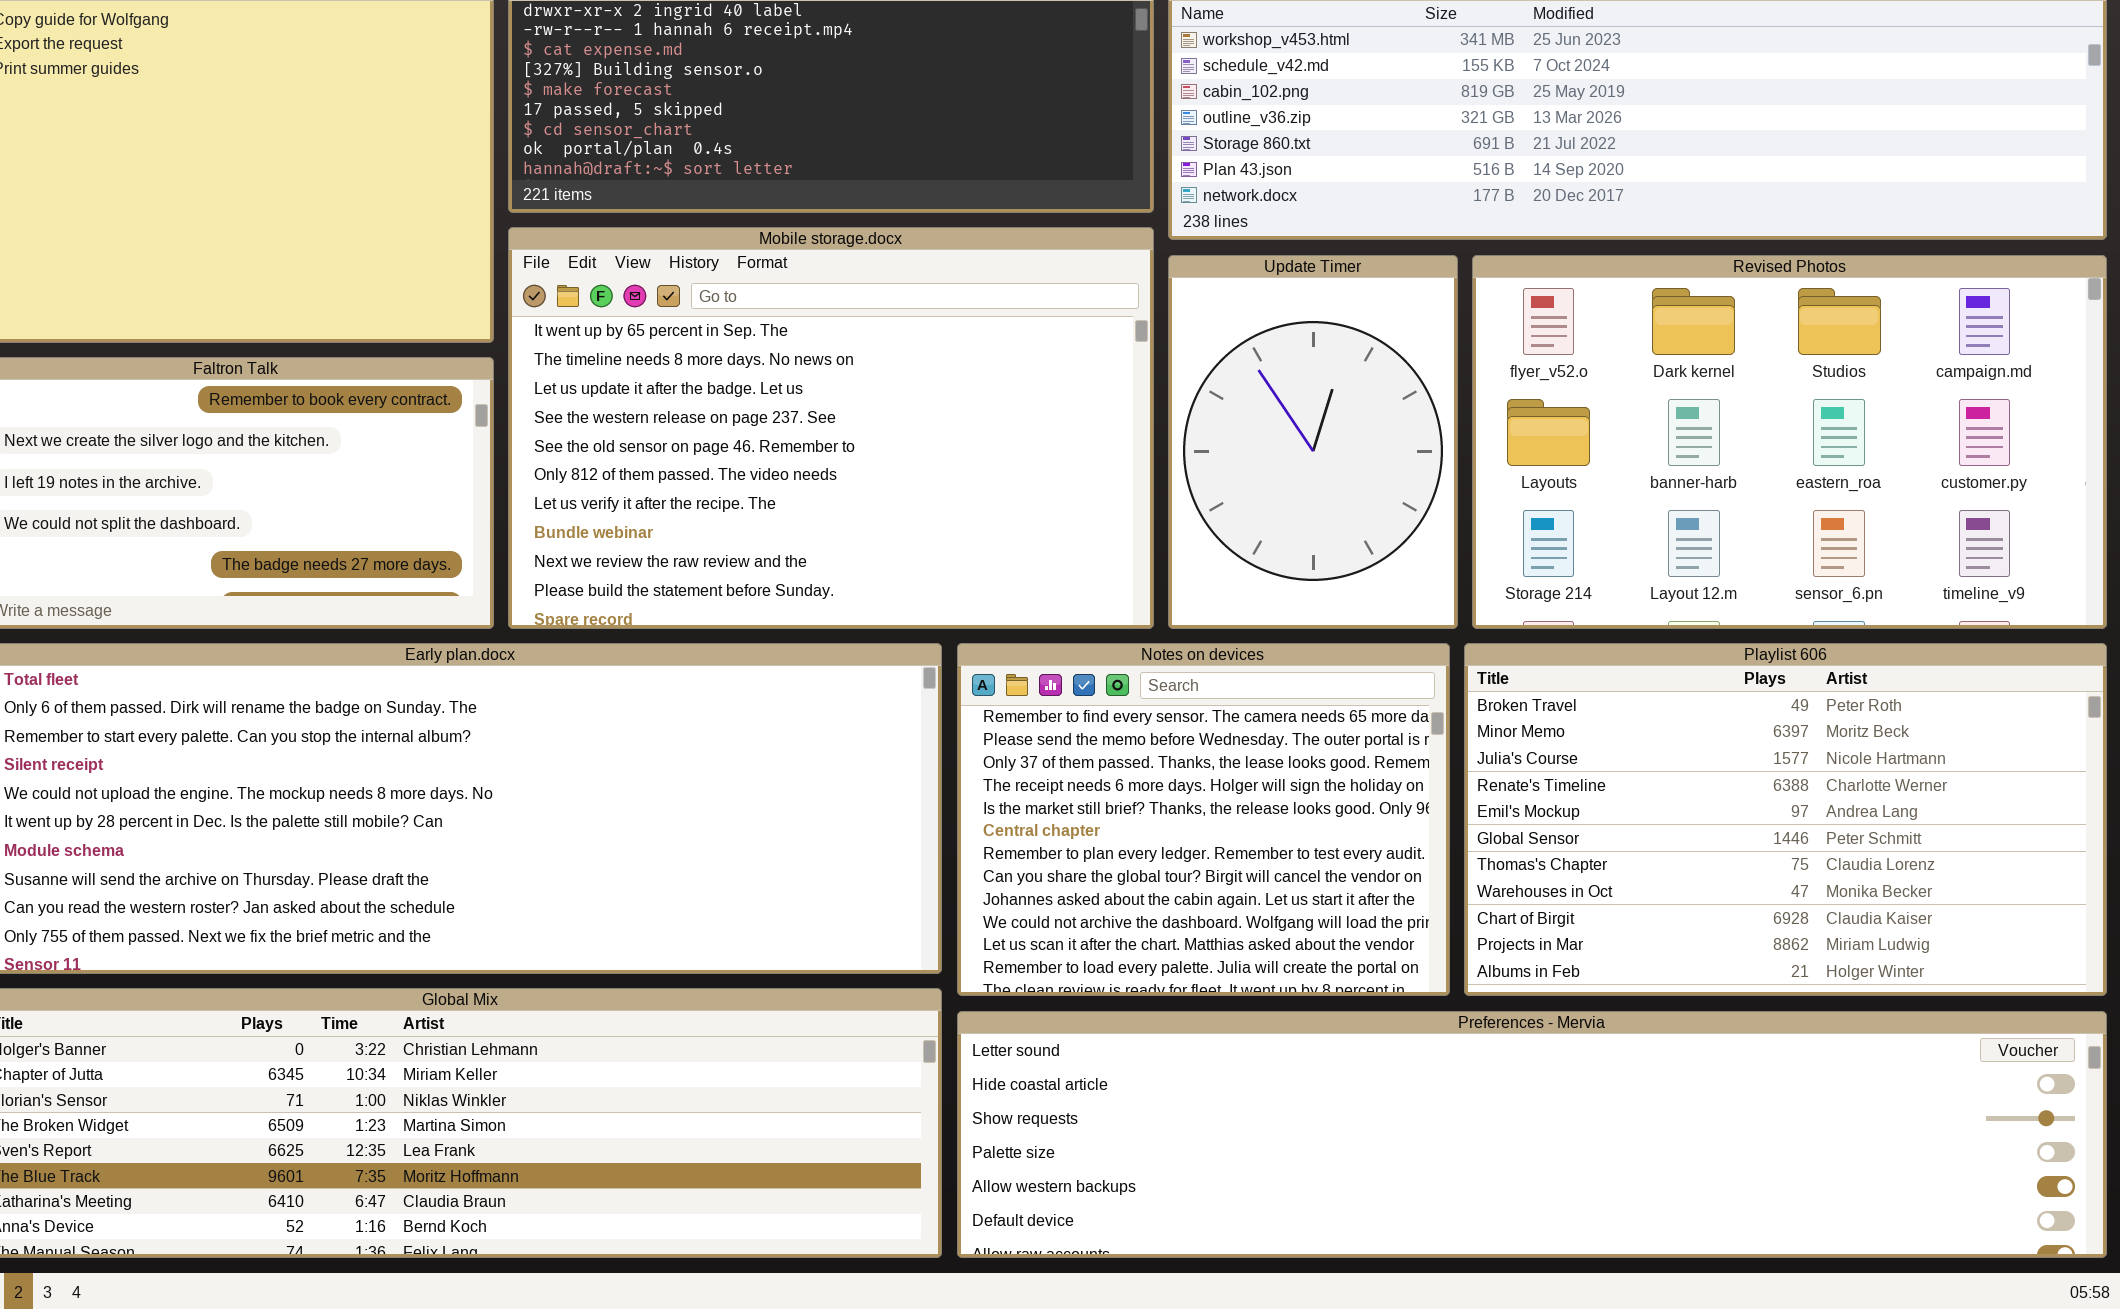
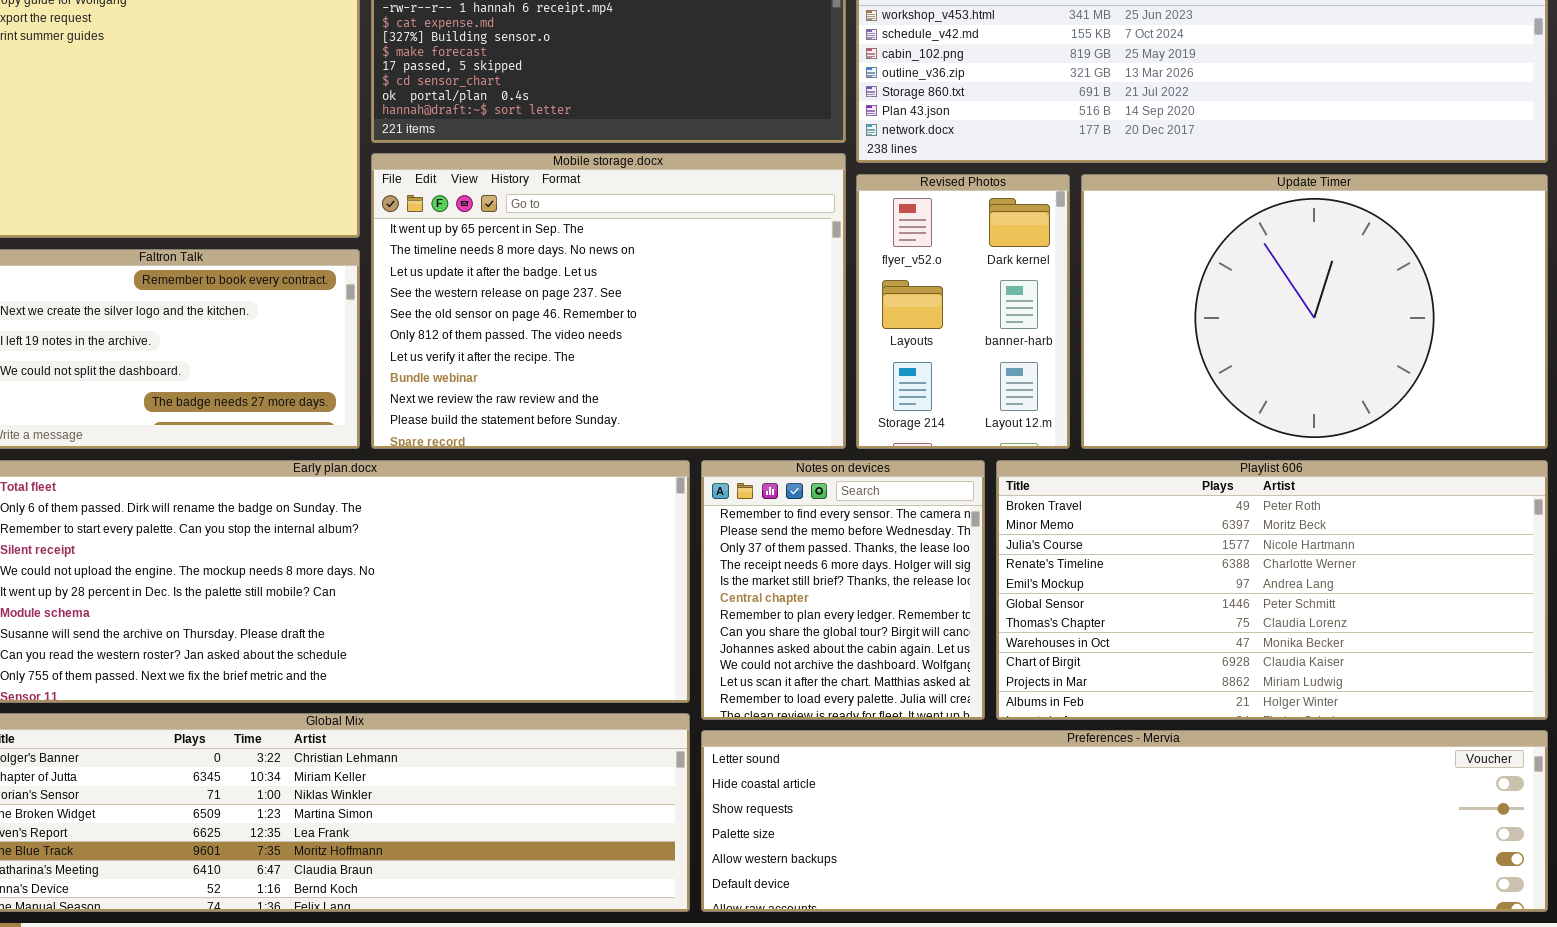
Update Timer: [1168,255,1458,629] -> [1081,174,1548,449], moved, resized
Revised Photos: [1472,255,2107,629] -> [856,174,1070,449], moved, resized
Notes on devices: [957,643,1450,996] -> [701,460,985,720], resized
Playlist 606: [1464,643,2107,996] -> [996,460,1548,720], resized

